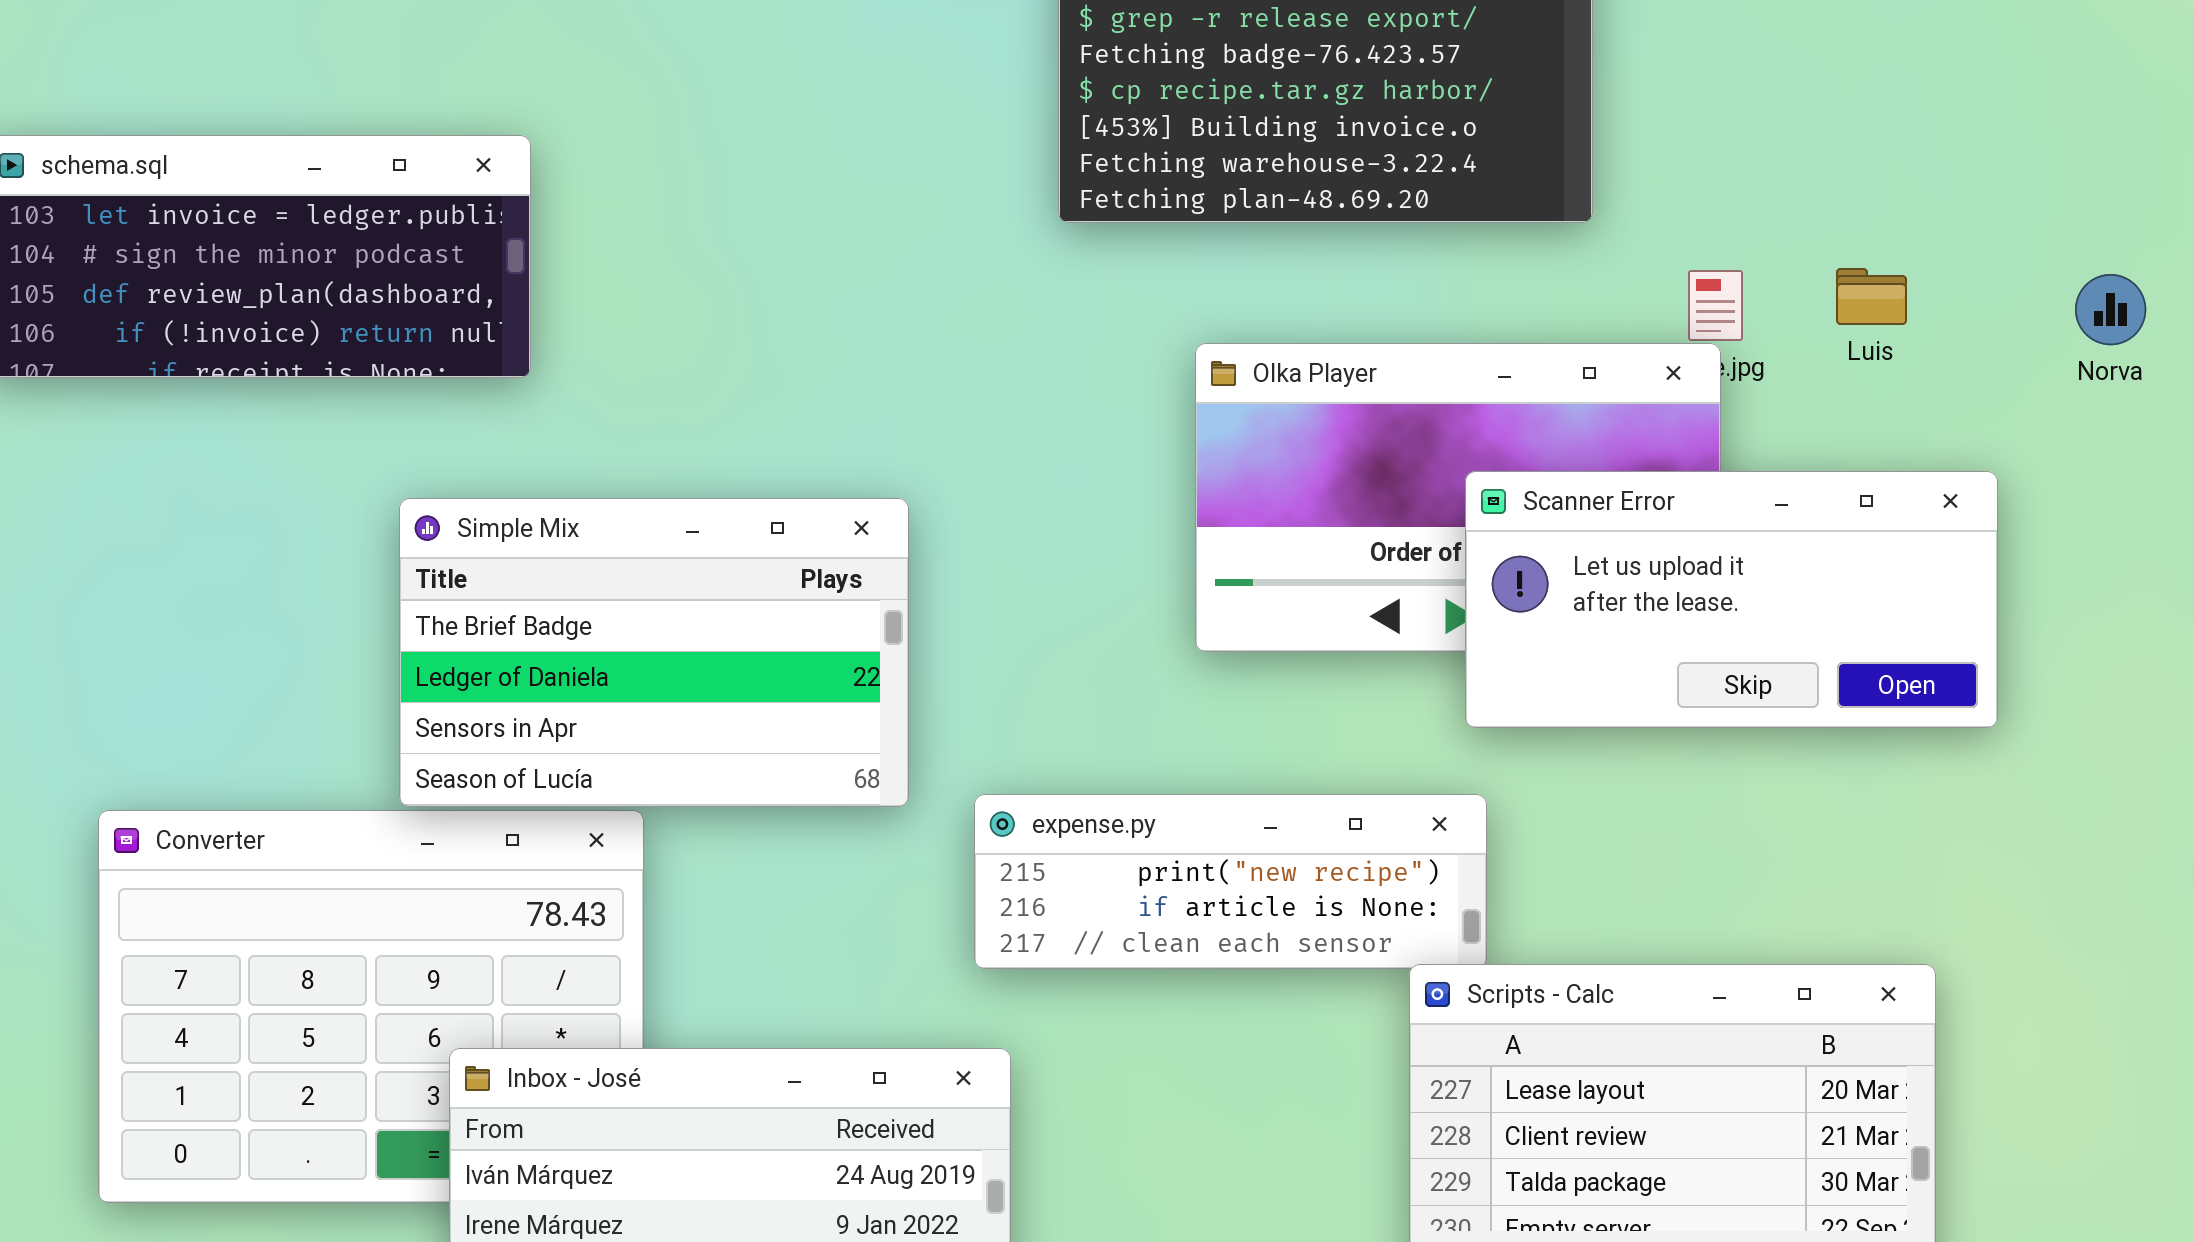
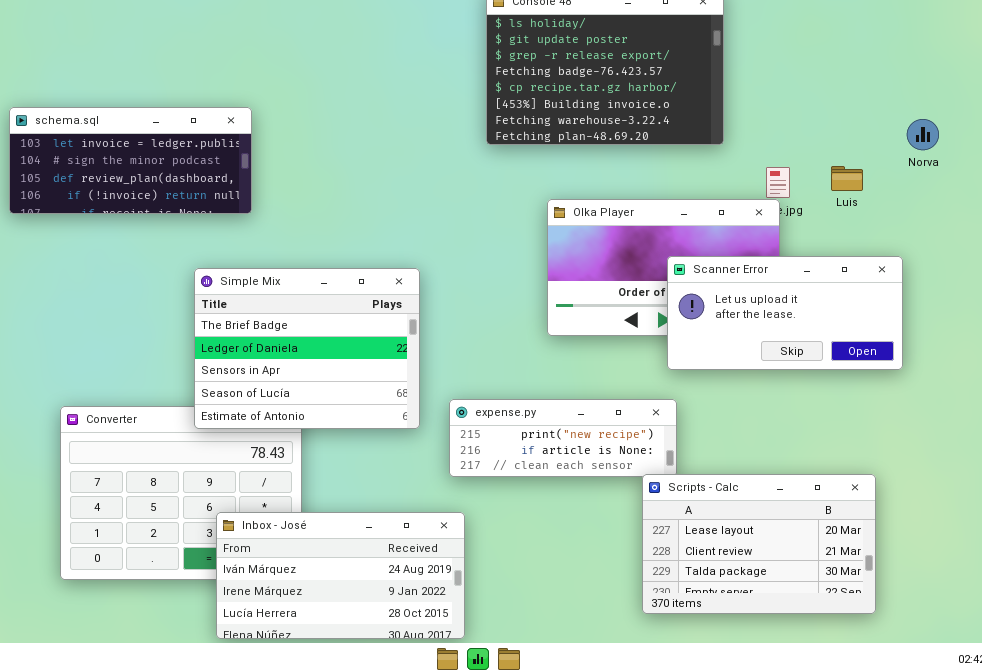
Norva: [2075,274,2146,345] -> [907,119,939,150], moved
Simple Mix: [399,498,909,807] -> [194,268,420,429], resized

